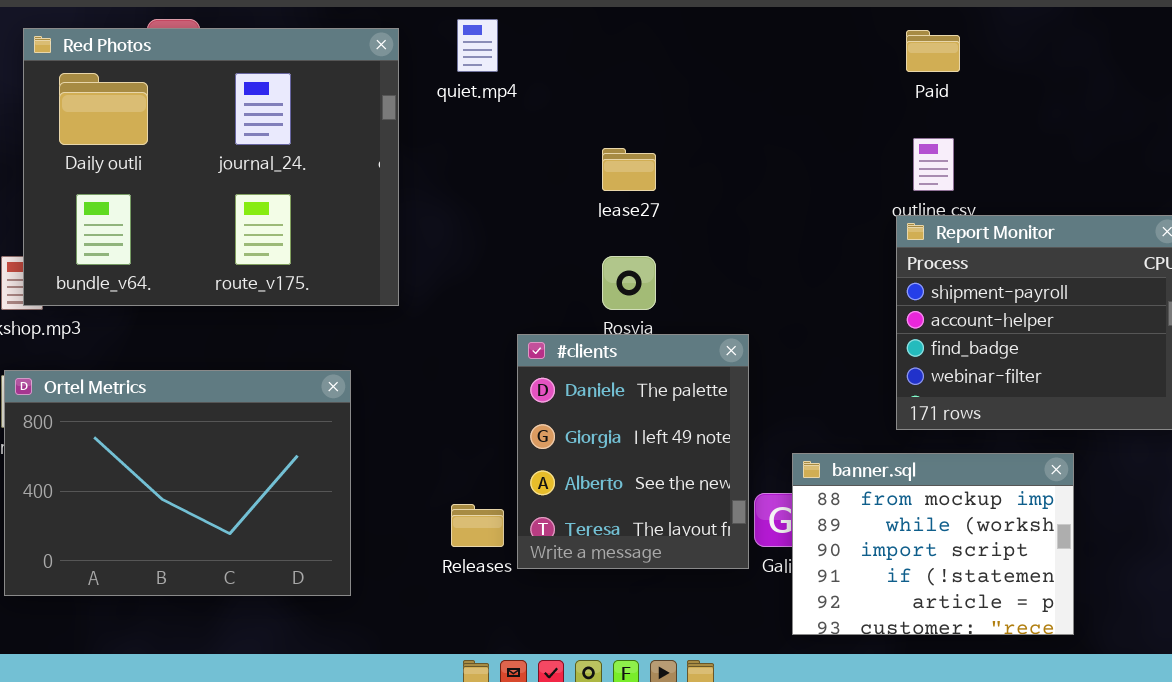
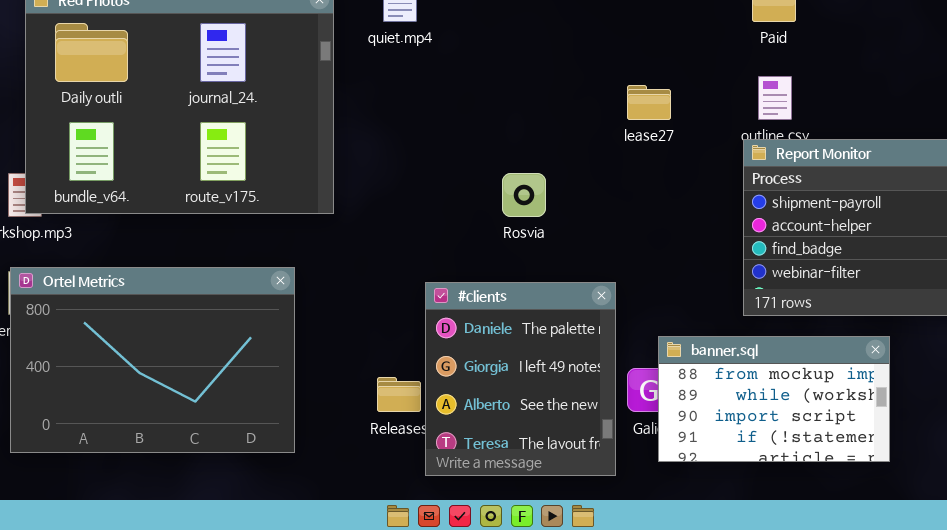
lease27: [602,148,656,191] -> [627,85,671,120], moved
#clients: [517,334,749,569] -> [425,282,616,476], moved
banner.sql: [792,453,1074,635] -> [658,336,890,462], resized

